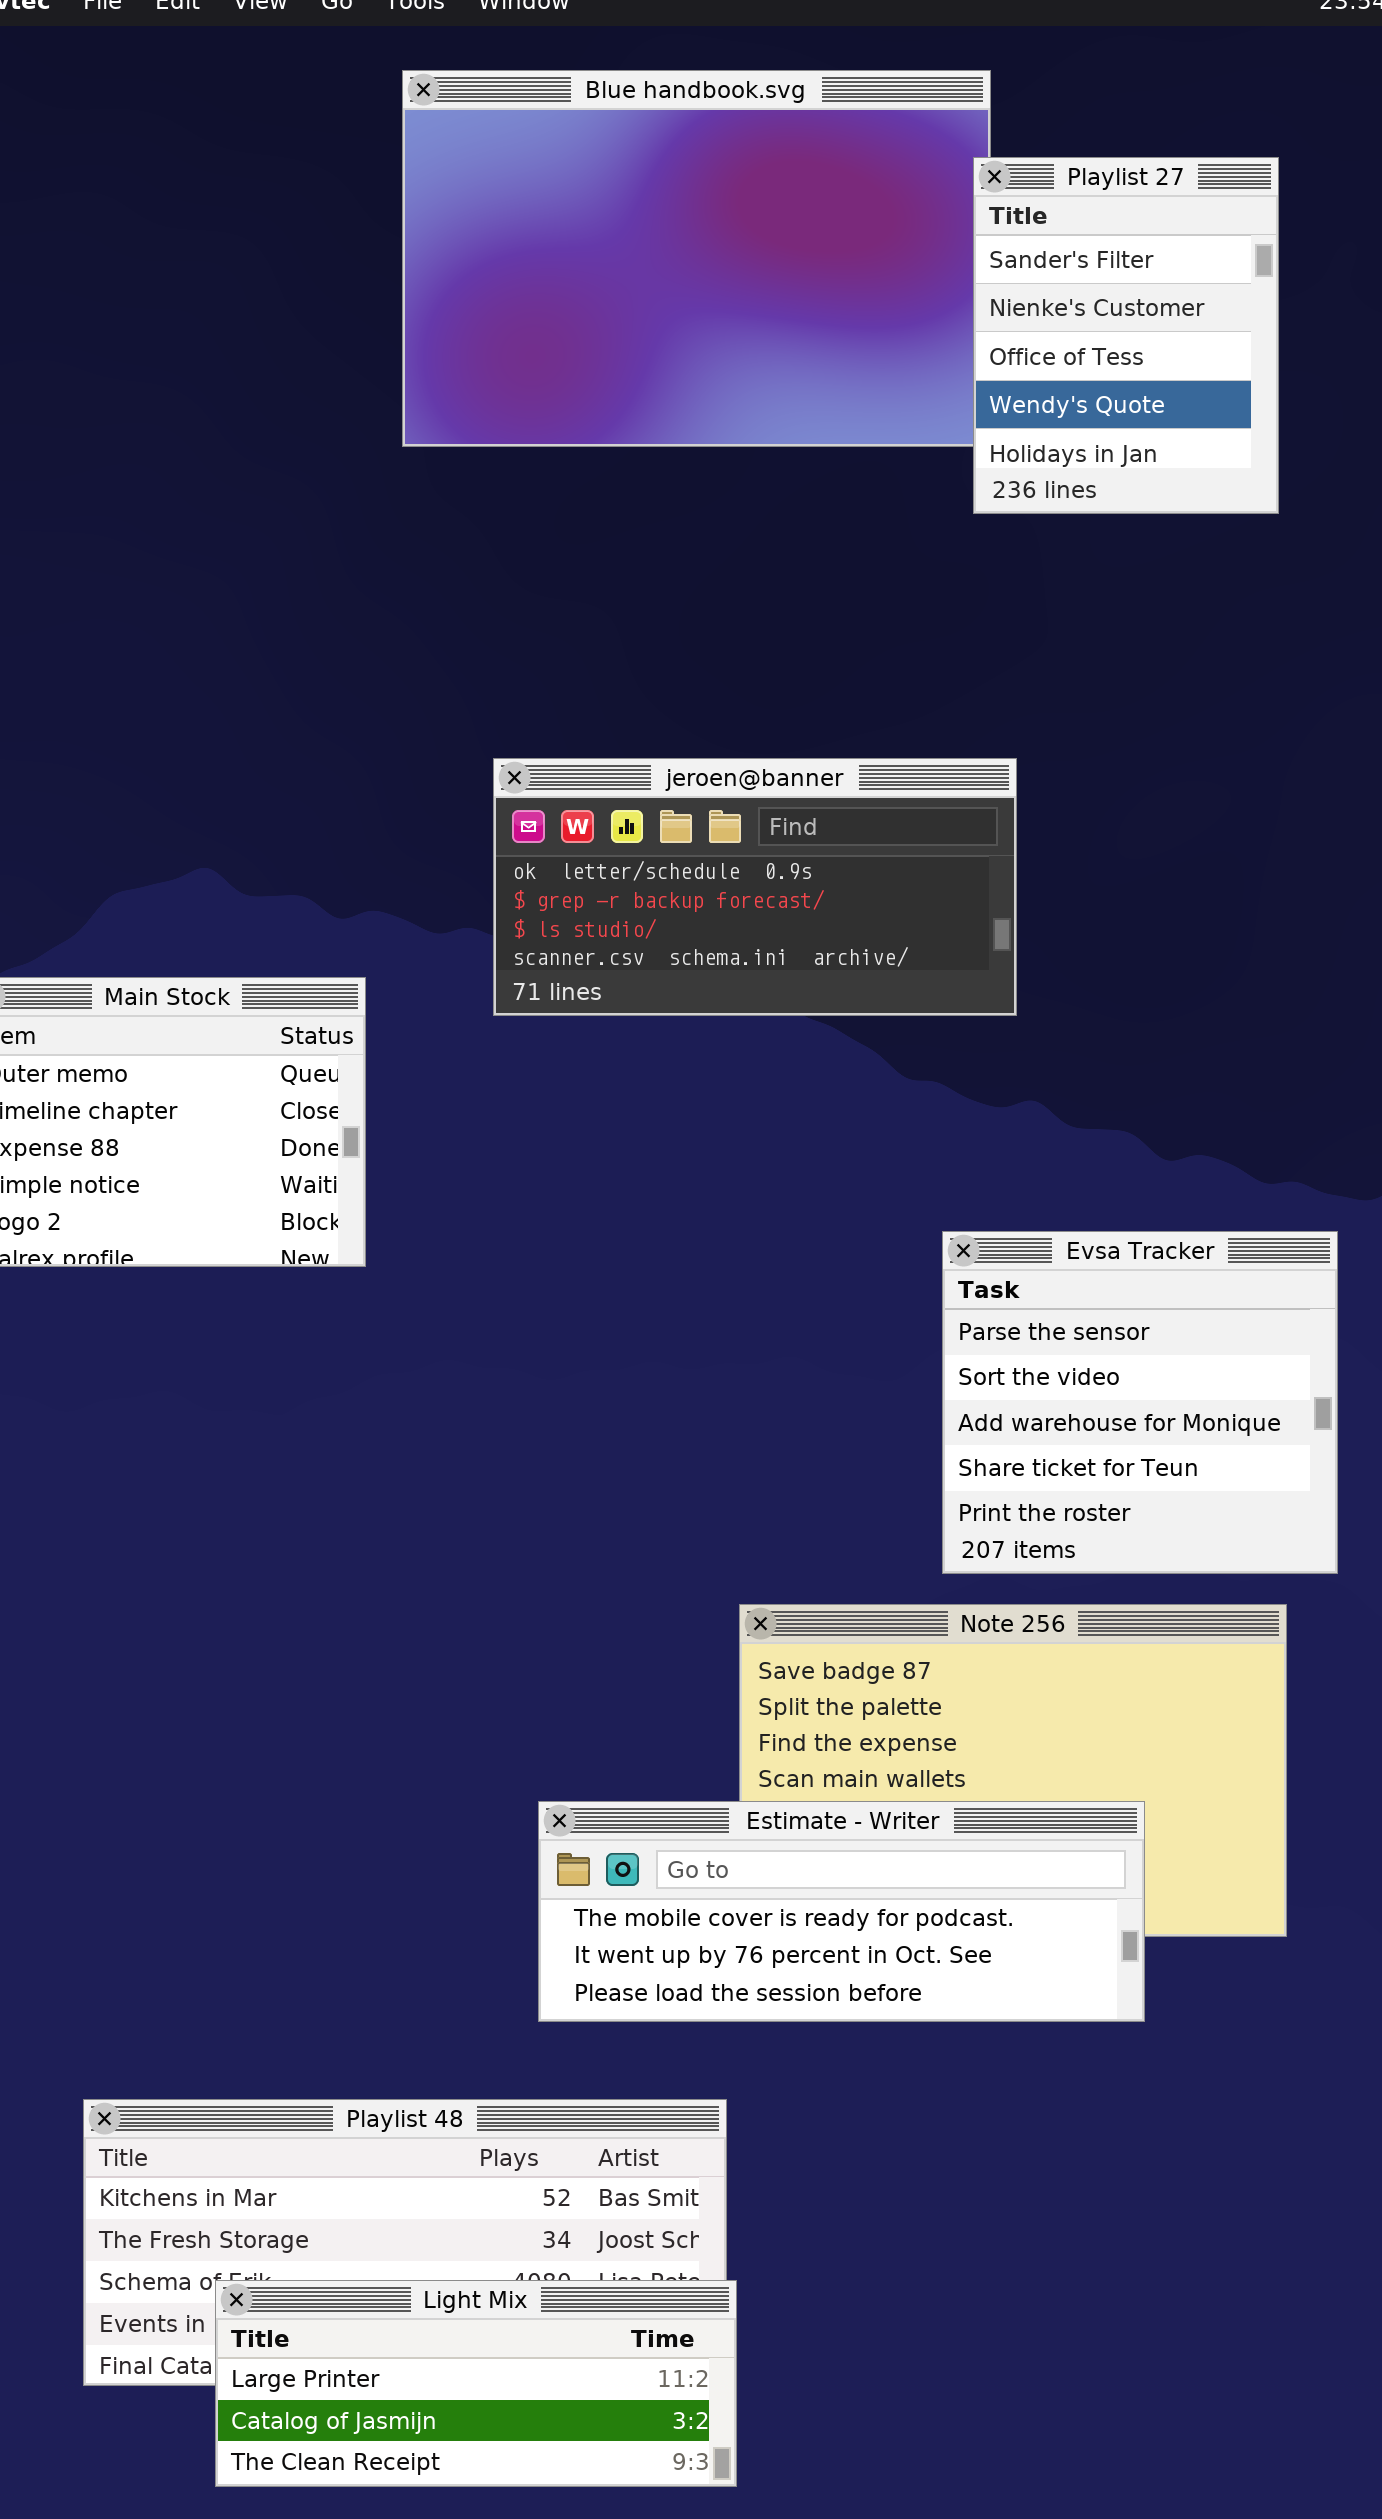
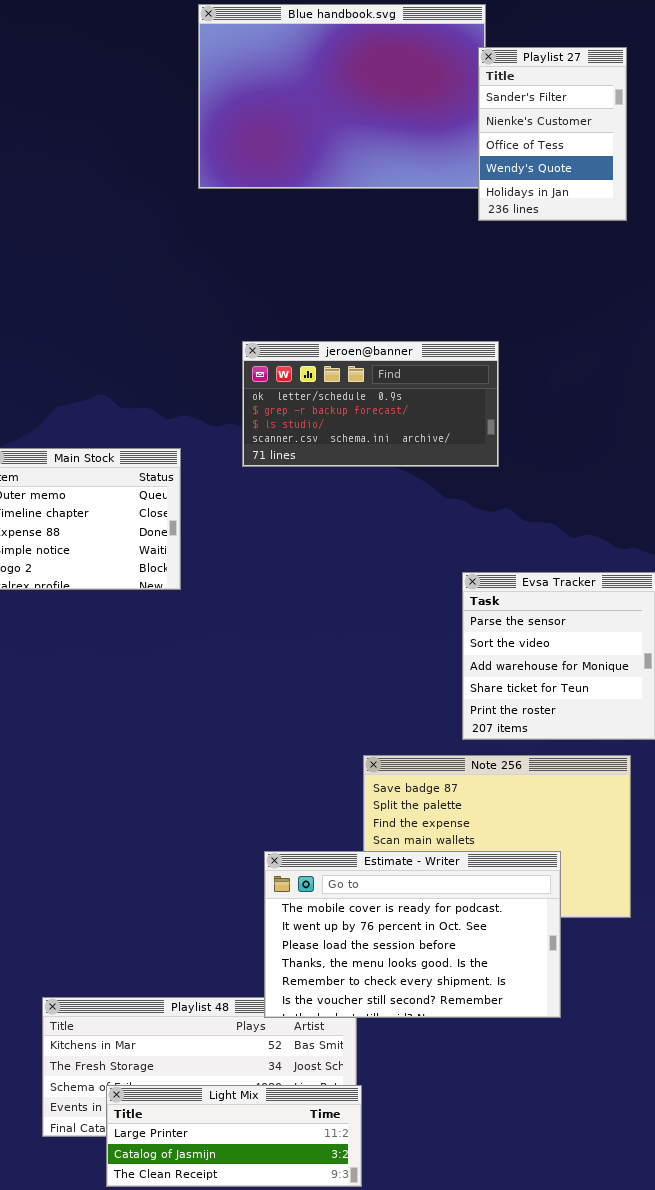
Estimate - Writer: [538,1801,1145,2022] -> [264,851,561,1018], resized

